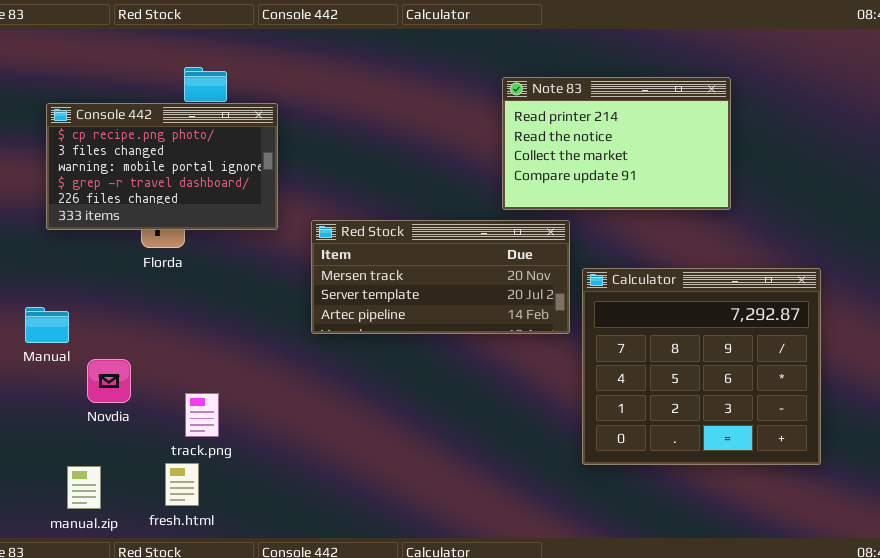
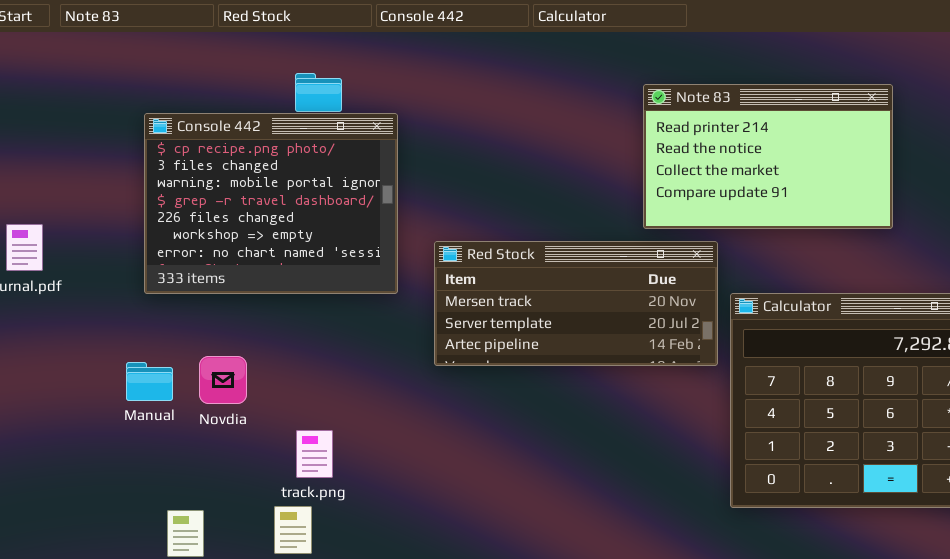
Console 442: [46,103,278,230] -> [144,113,398,294], resized
Manual: [25,307,69,343] -> [126,362,173,401], moved
Novdia: [87,359,131,403] -> [199,356,247,404], moved

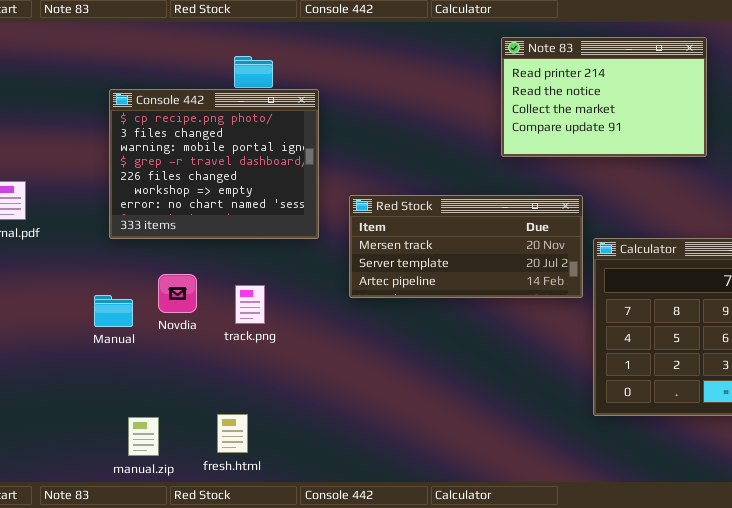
Note 83: [643,84,893,229] -> [501,37,707,157], moved
Novdia: [199,356,247,404] -> [158,274,197,313], moved
track.png: [296,430,333,478] -> [235,285,265,324], moved

